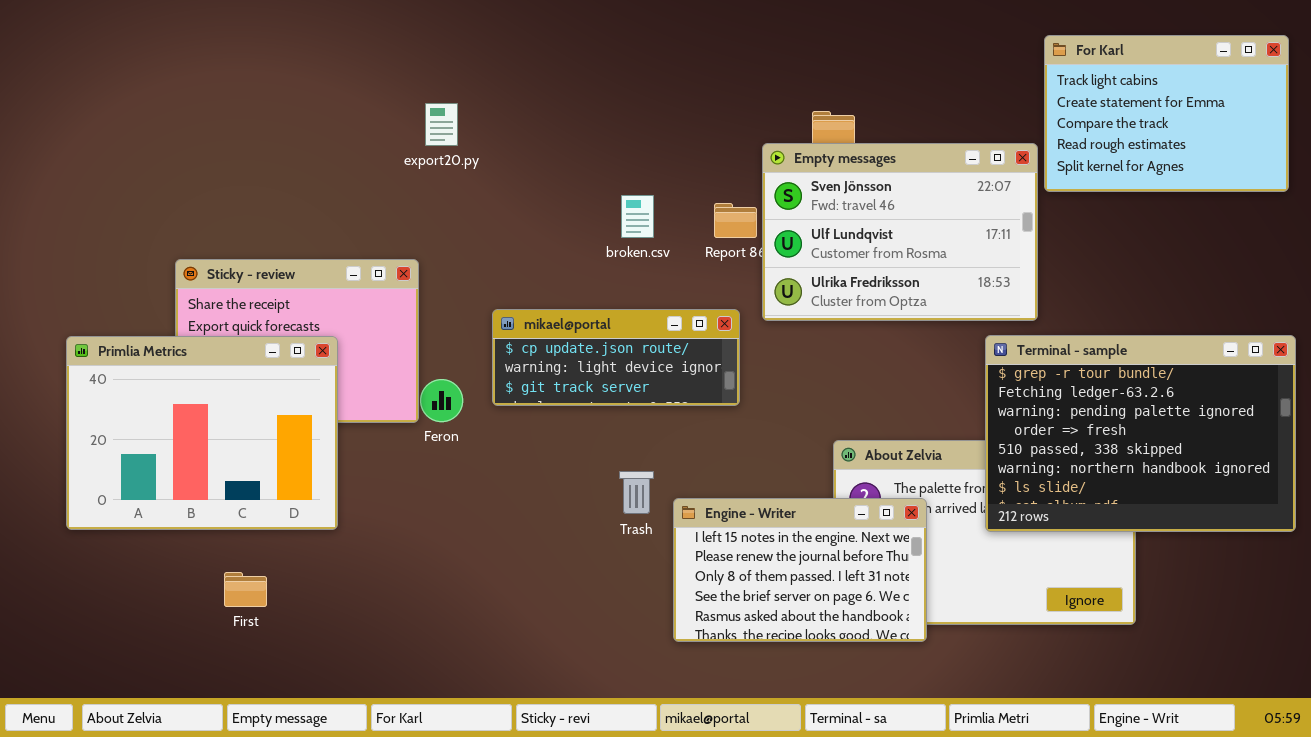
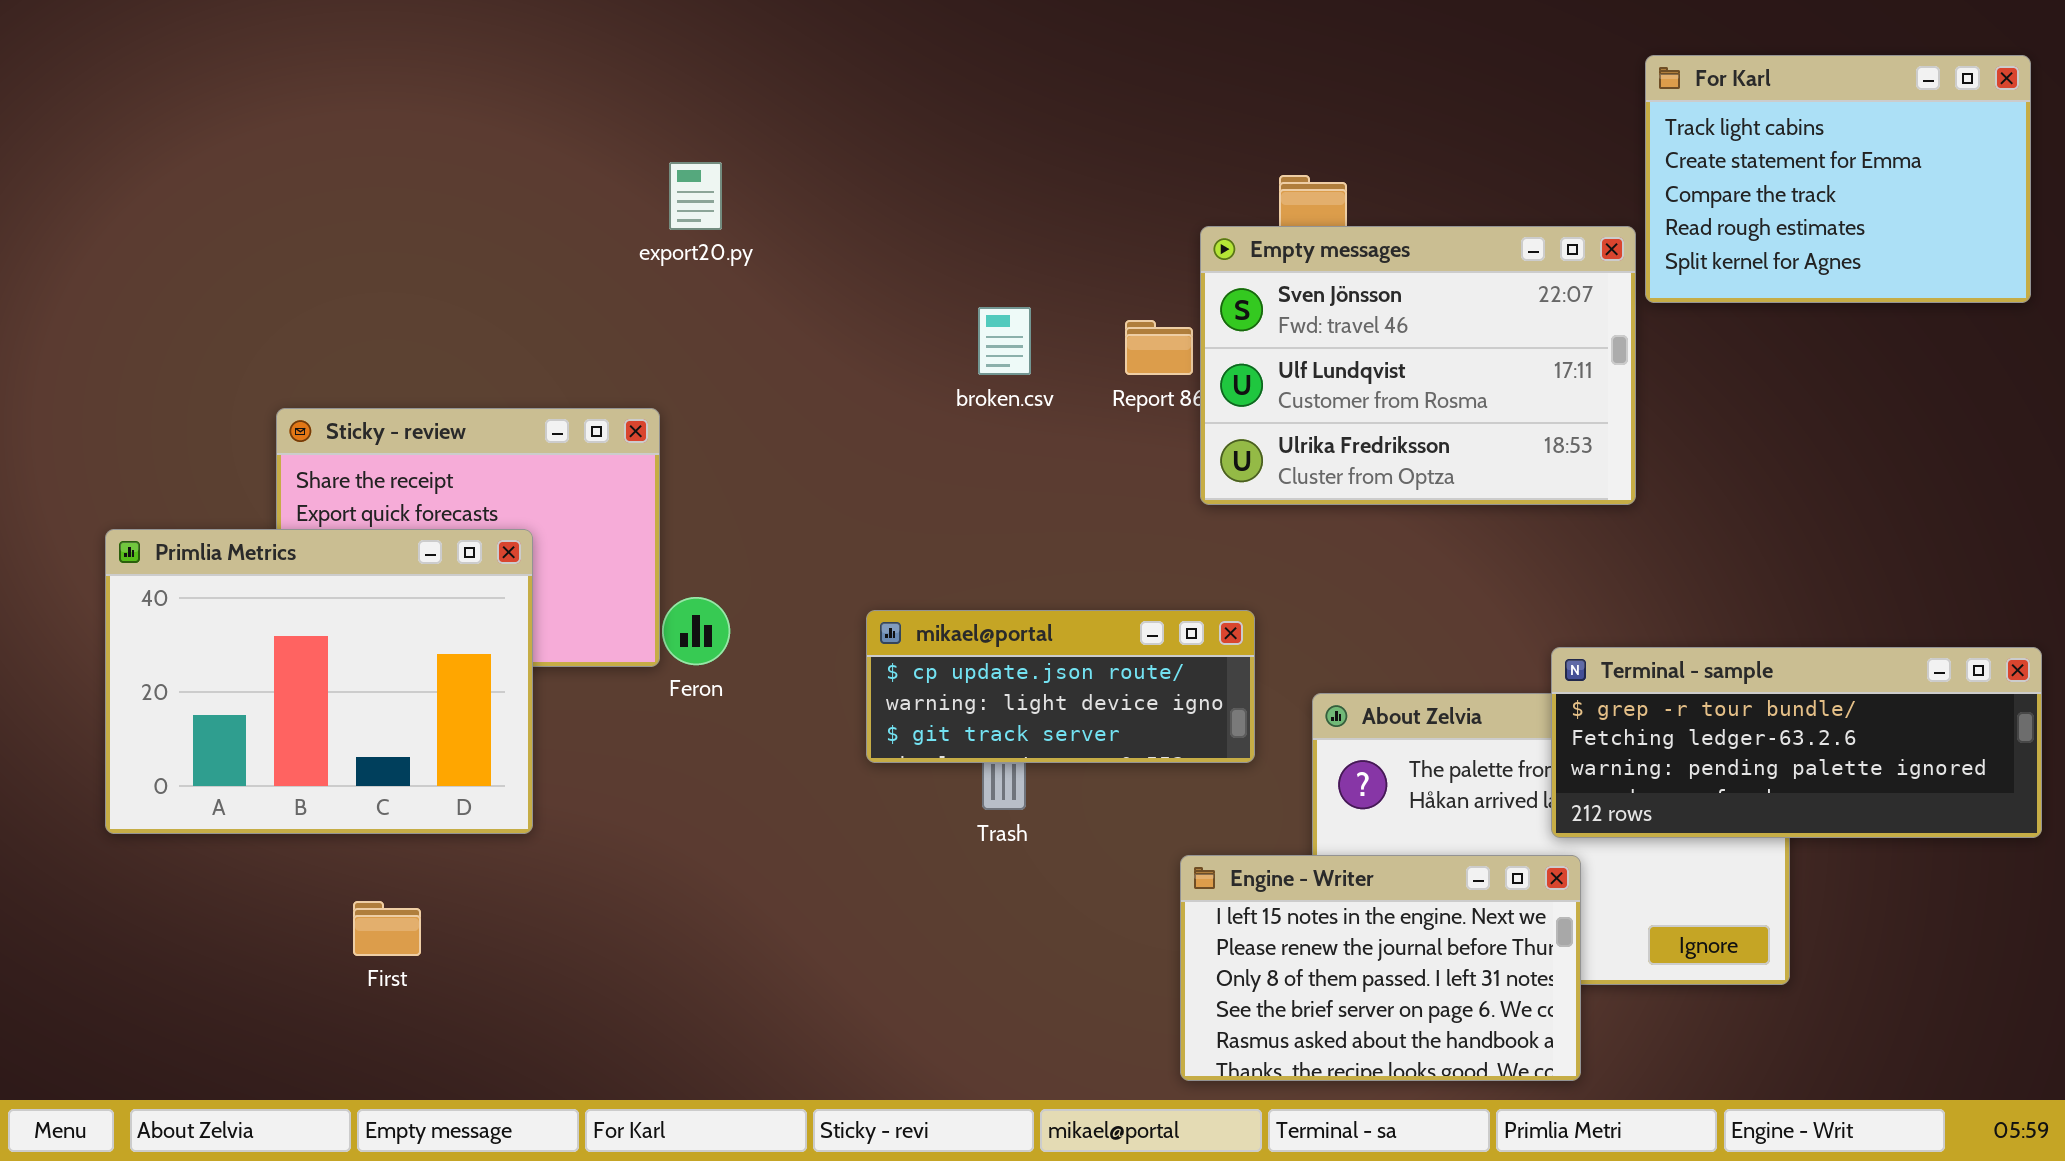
mikael@portal: [492,309,740,406] -> [866,610,1255,763], moved
Terminal - sample: [985,335,1296,532] -> [1551,647,2042,838], resized
Engine - Writer: [673,498,927,642] -> [1180,855,1581,1081], moved

